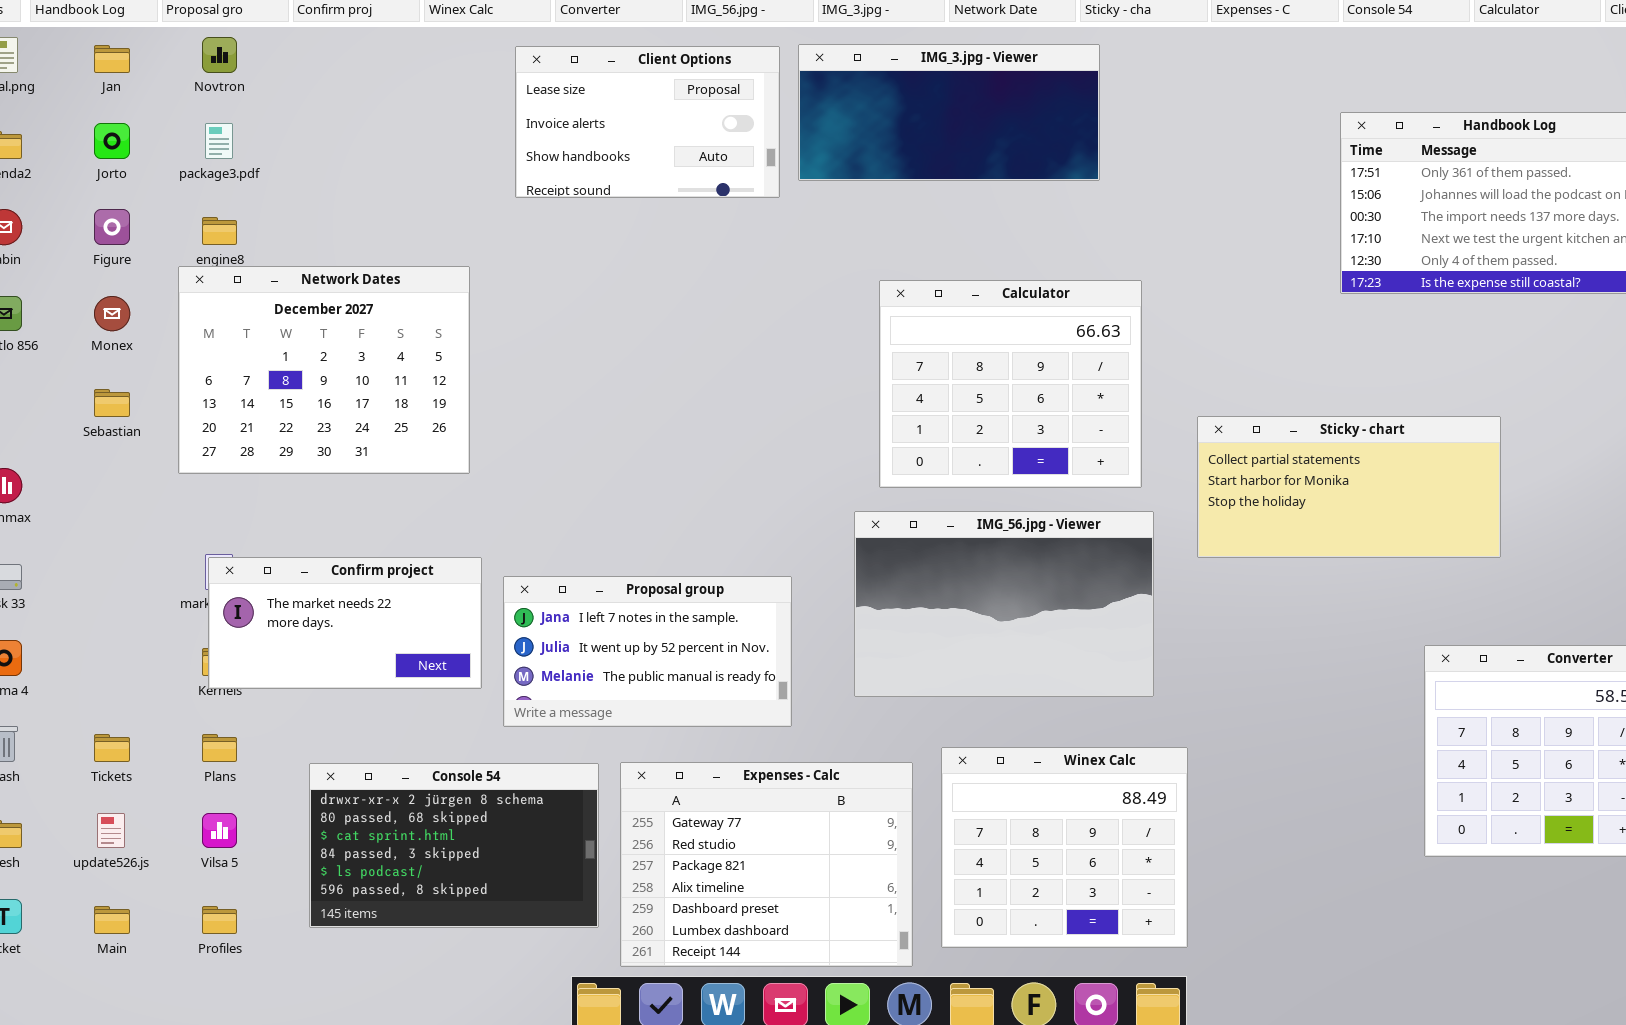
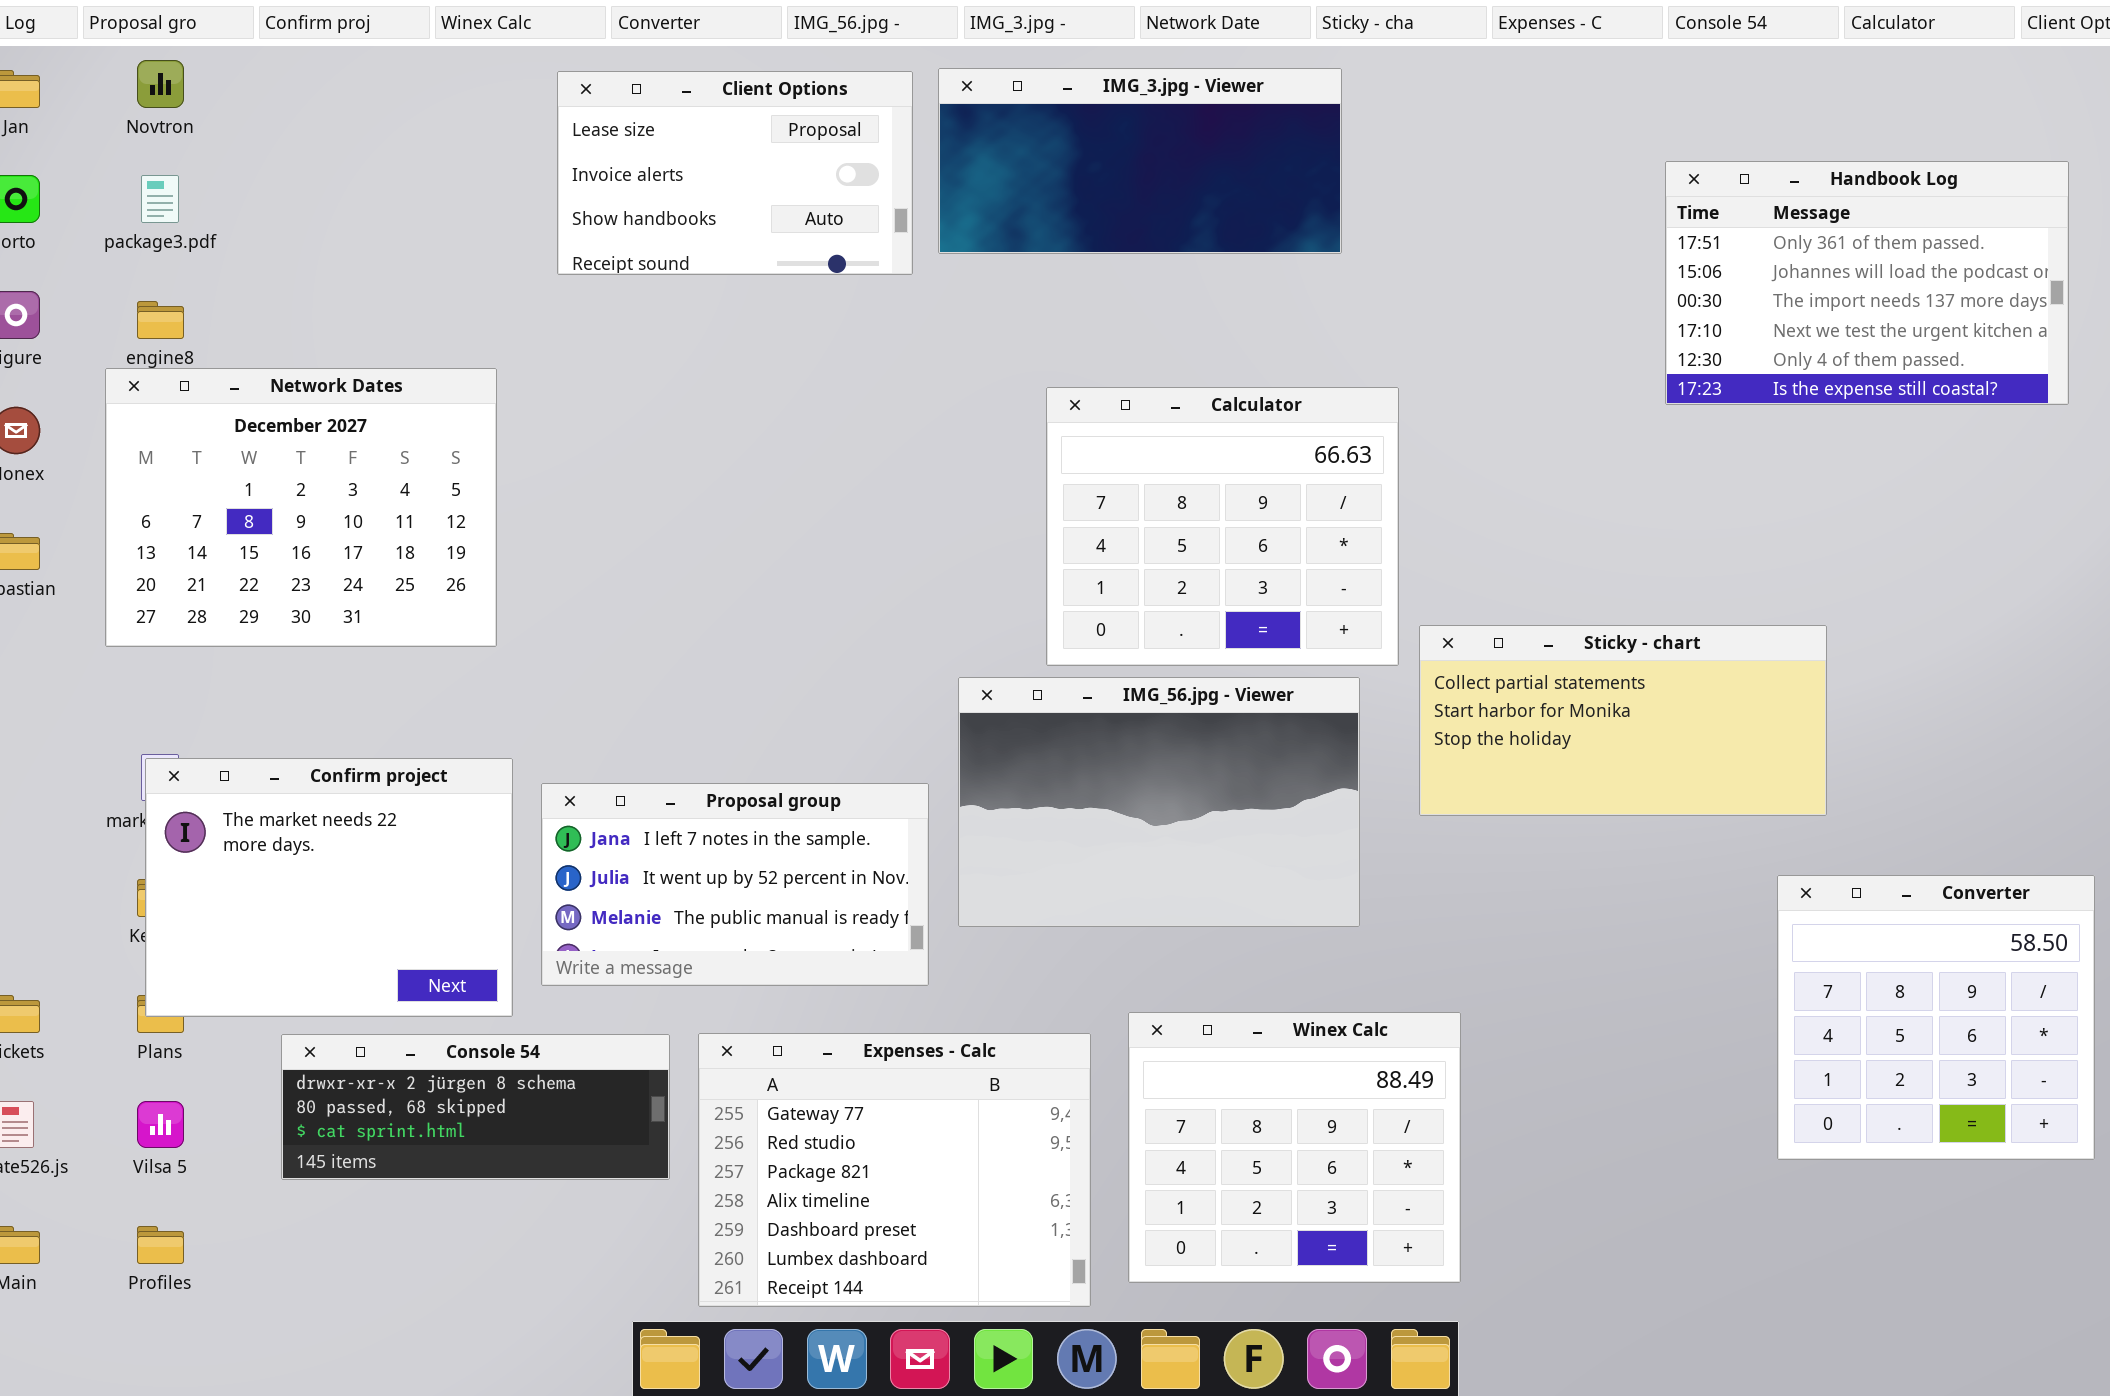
Sticky - chart: [1197,416,1501,558] -> [1419,625,1827,816], moved
IMG_56.jpg - Viewer: [854,511,1154,697] -> [958,677,1360,927], moved
Confirm project: [208,557,482,689] -> [145,758,513,1017], resized
Console 54: [309,763,599,928] -> [281,1034,670,1180], resized

